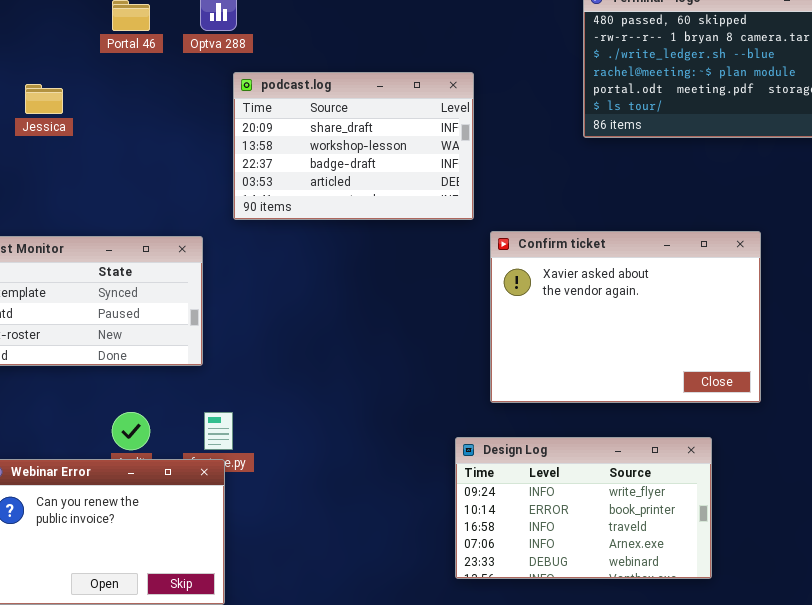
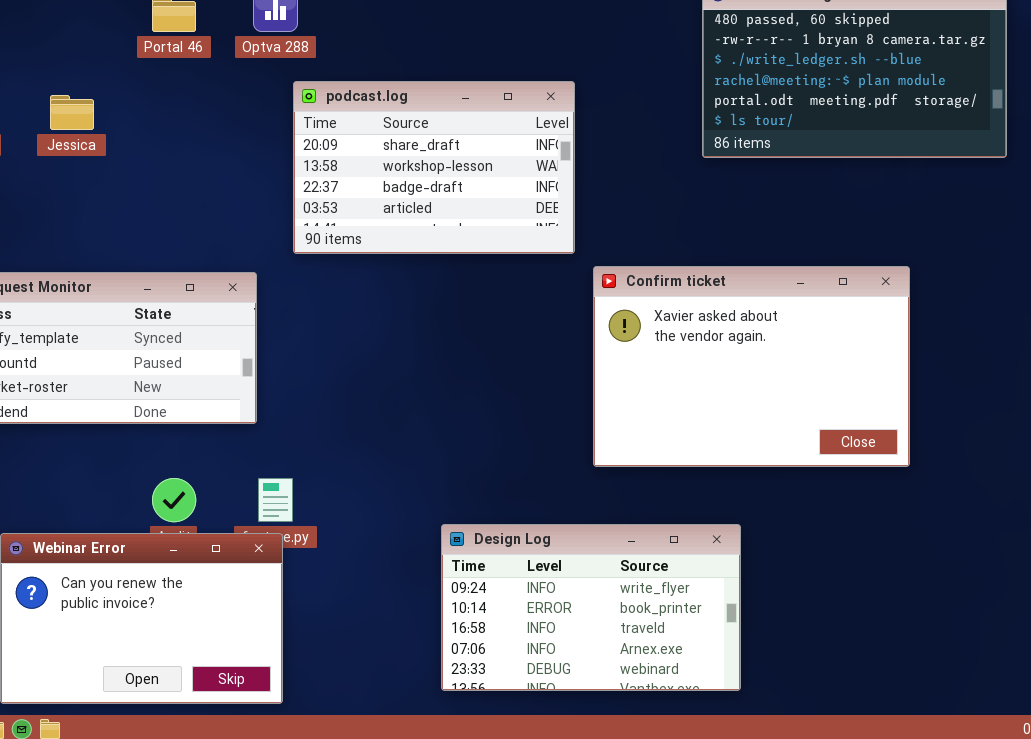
Design Log: [455,437,712,579] -> [441,524,741,691], moved

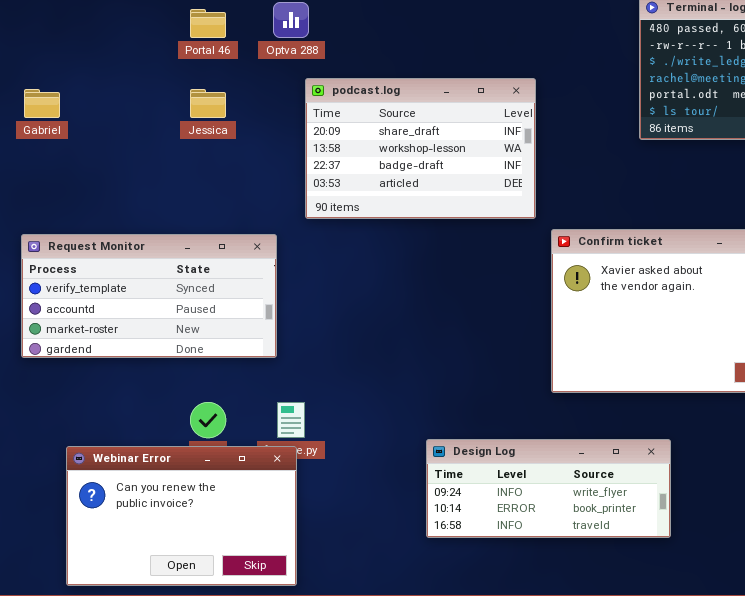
Jessica: [50,95,94,130] -> [190,89,226,118], moved
Design Log: [441,524,741,691] -> [426,439,671,538], resized

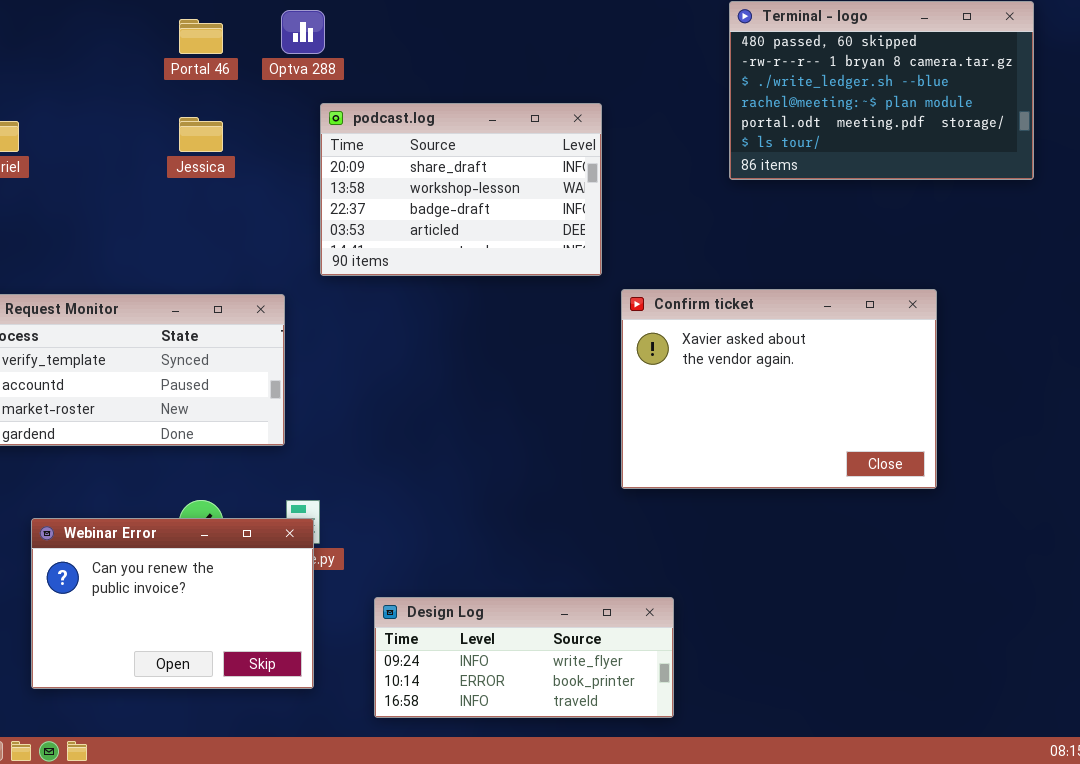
Design Log: [426,439,671,538] -> [374,597,674,718], moved
Webinar Error: [66,446,297,586] -> [31,518,314,689], moved

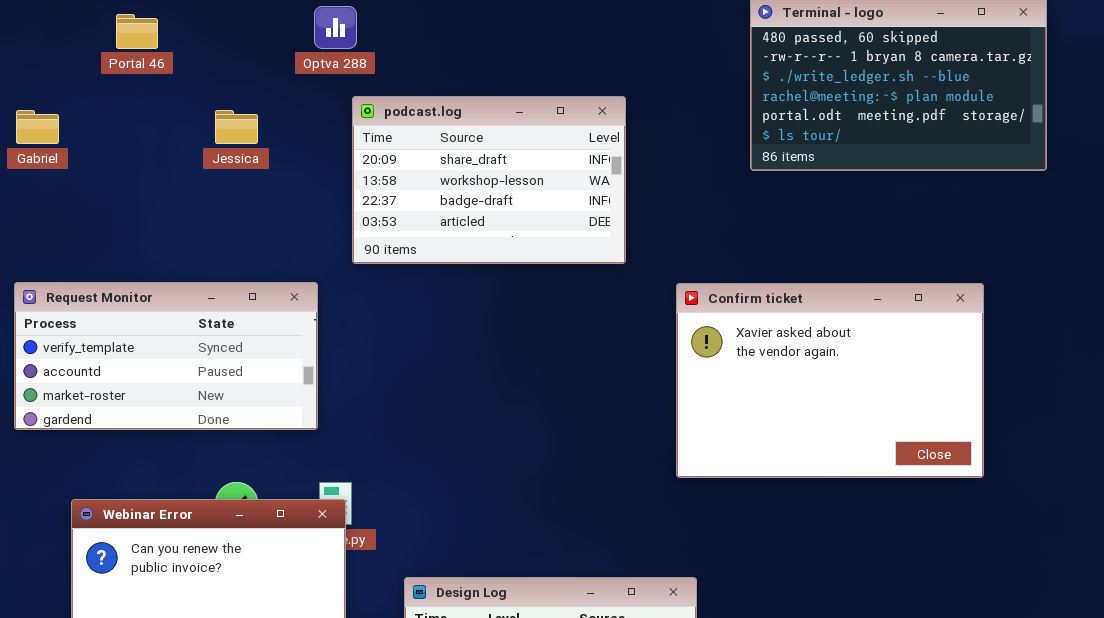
Portal 46: [179,19,223,54] -> [116,14,158,49], moved
Confirm ticket: [621,289,937,489] -> [676,283,984,478], moved

